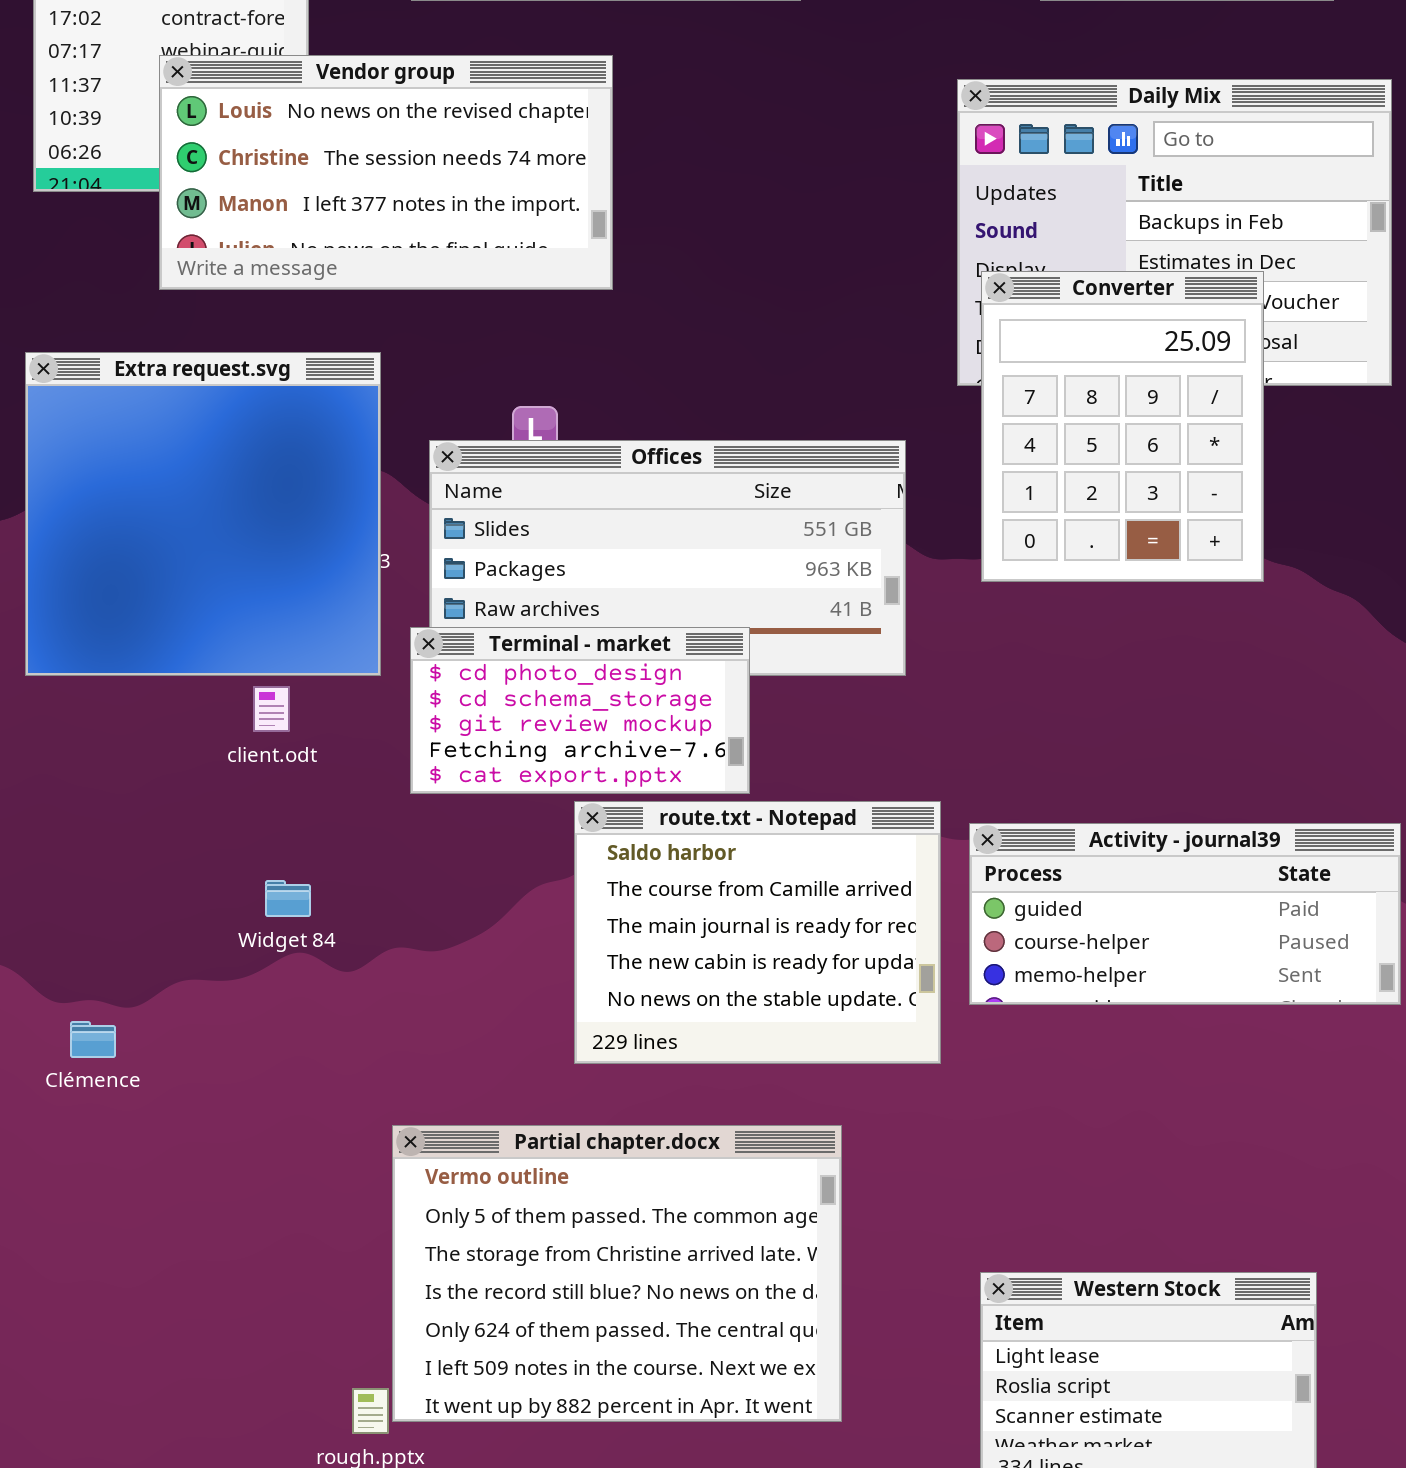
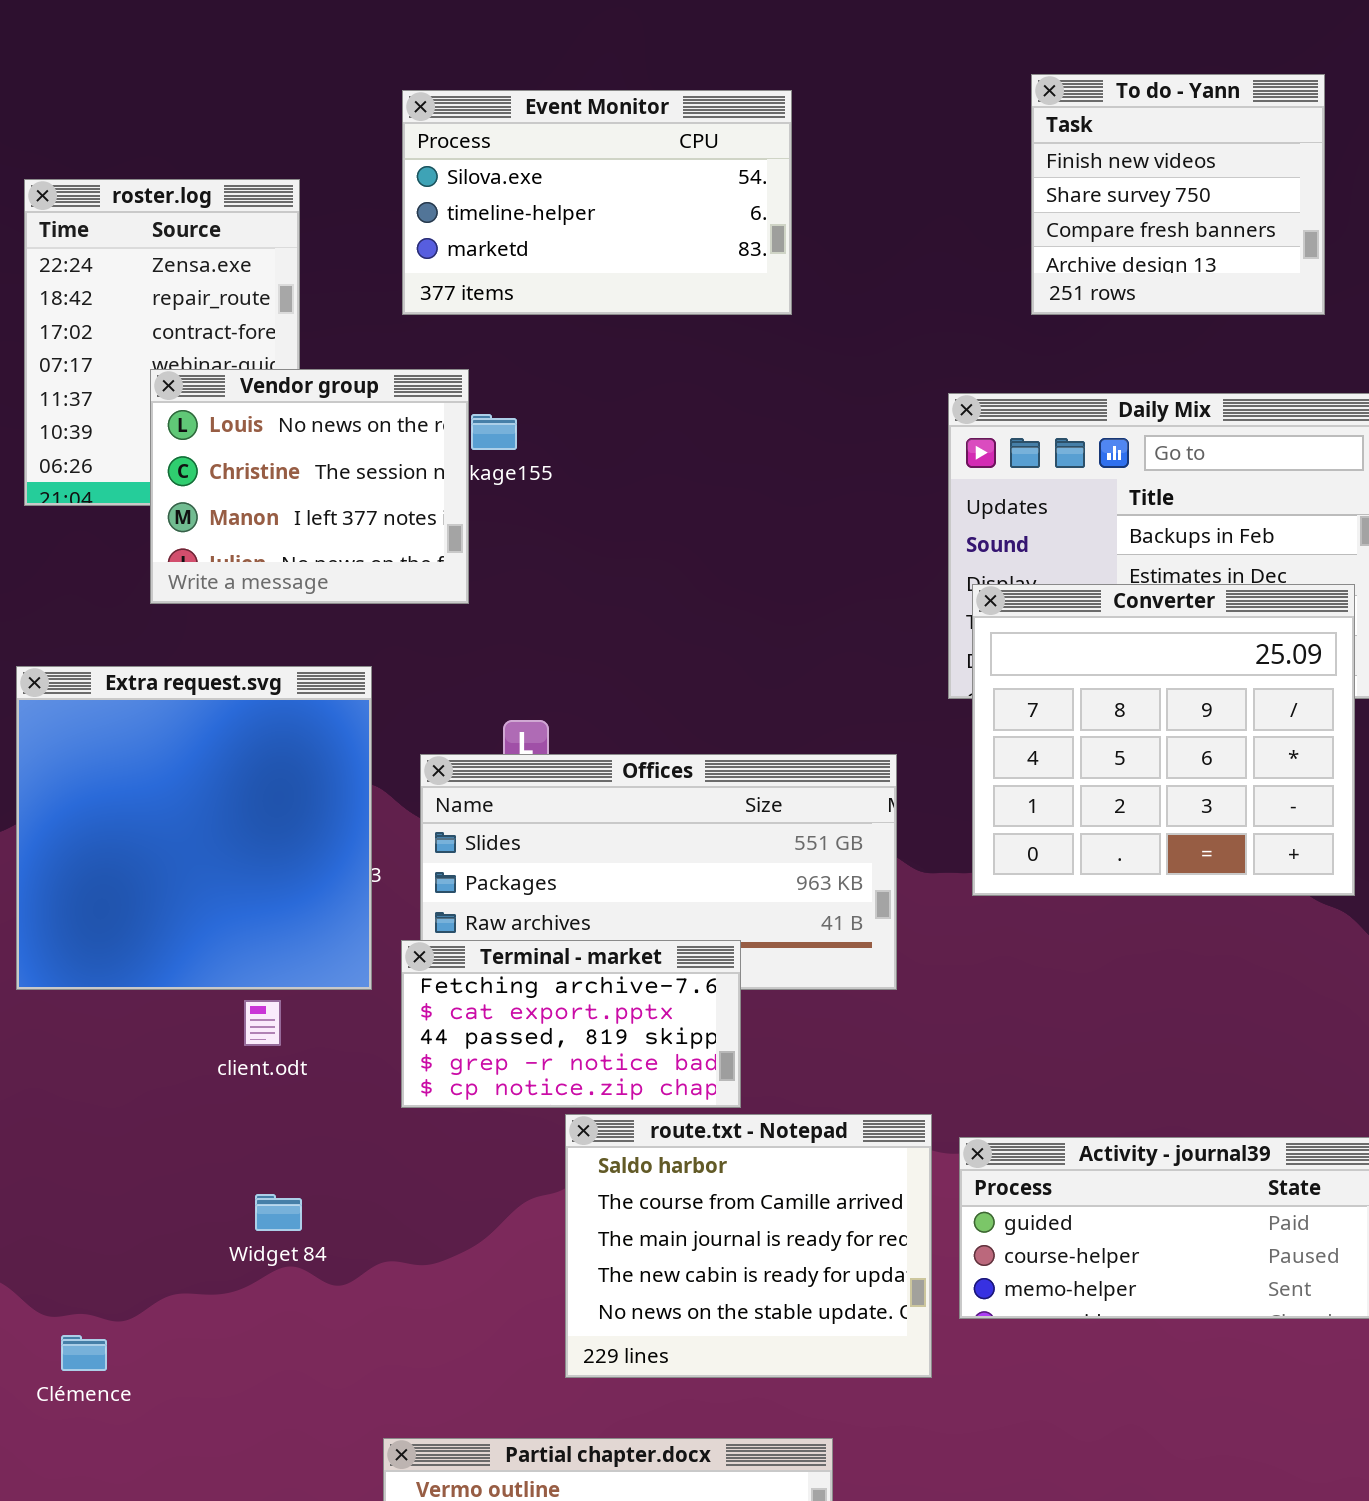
Vendor group: [159,55,613,290] -> [150,369,469,604], resized
Converter: [981,271,1264,582] -> [972,584,1355,896], resized
Terminal - market: [410,627,750,794] -> [401,940,741,1108], scrolled down 3 rows

